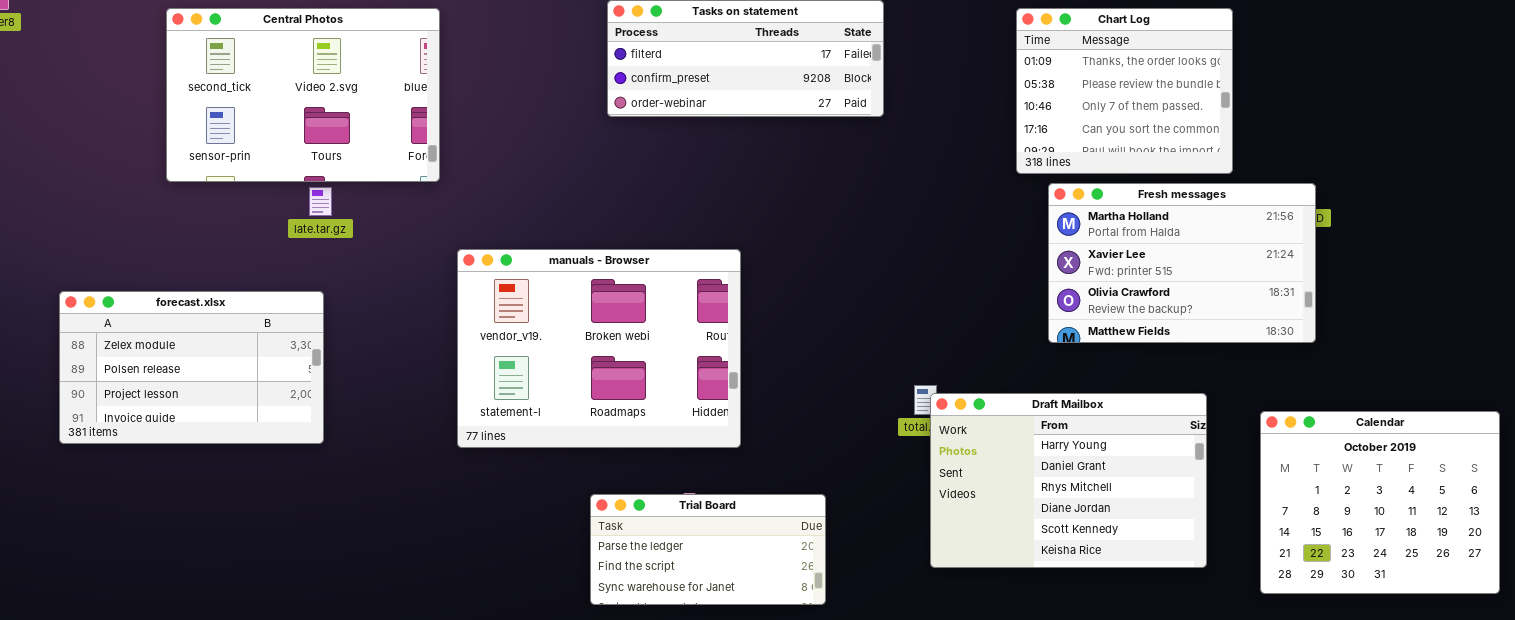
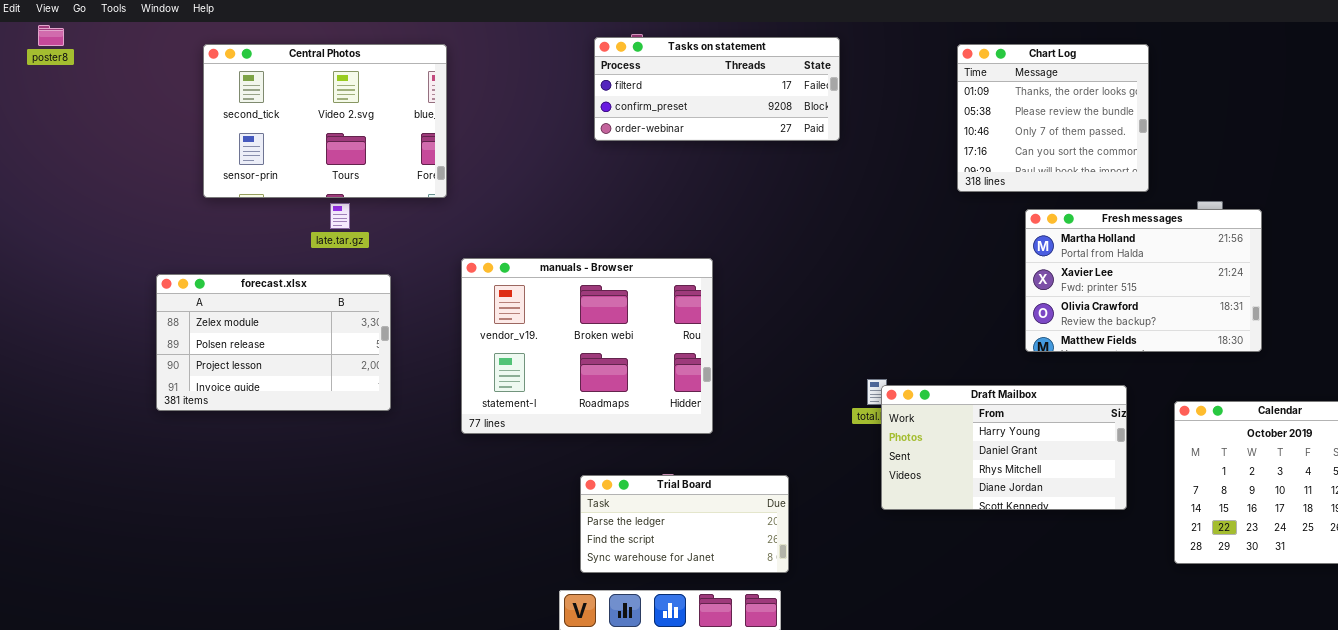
Fresh messages: [1048,183,1316,343] -> [1025,209,1262,352], moved
forecast.xlsx: [59,291,324,444] -> [156,274,391,411], moved
Draft Mailbox: [930,393,1207,568] -> [881,385,1127,510], resized

